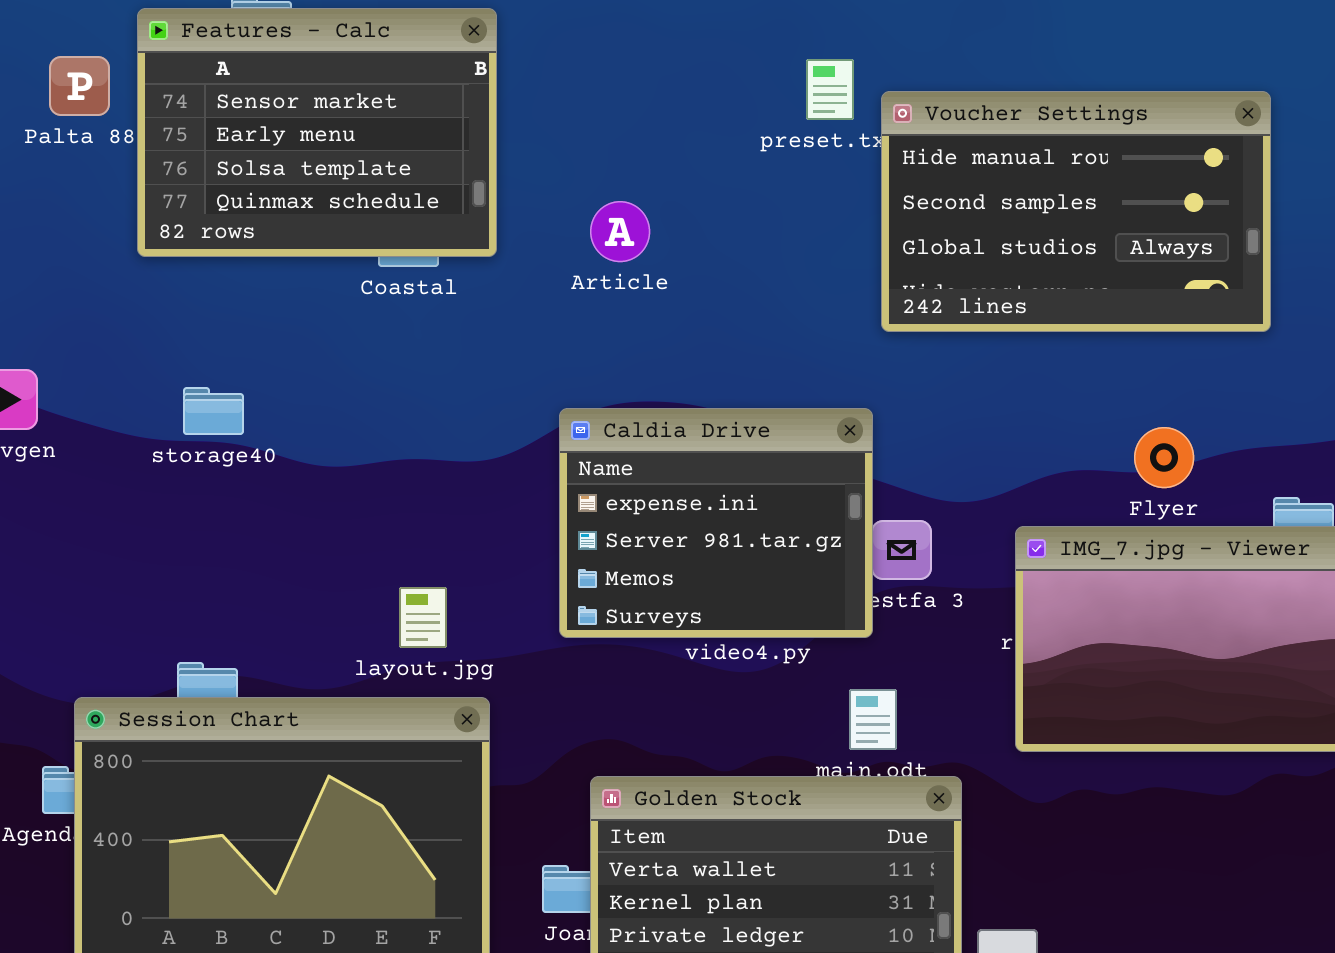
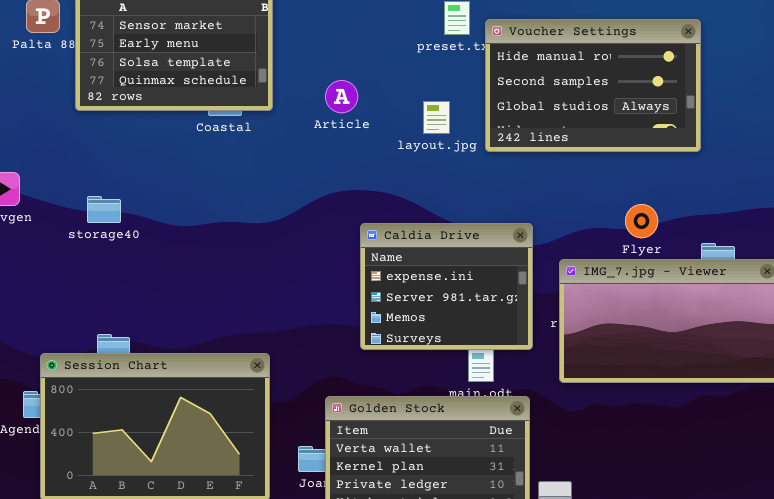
storage40: [183,387,244,435] -> [87,196,121,223], moved
Caldia Drive: [559,408,873,638] -> [360,223,533,350], moved
layout.jpg: [399,587,447,648] -> [423,101,450,134], moved

